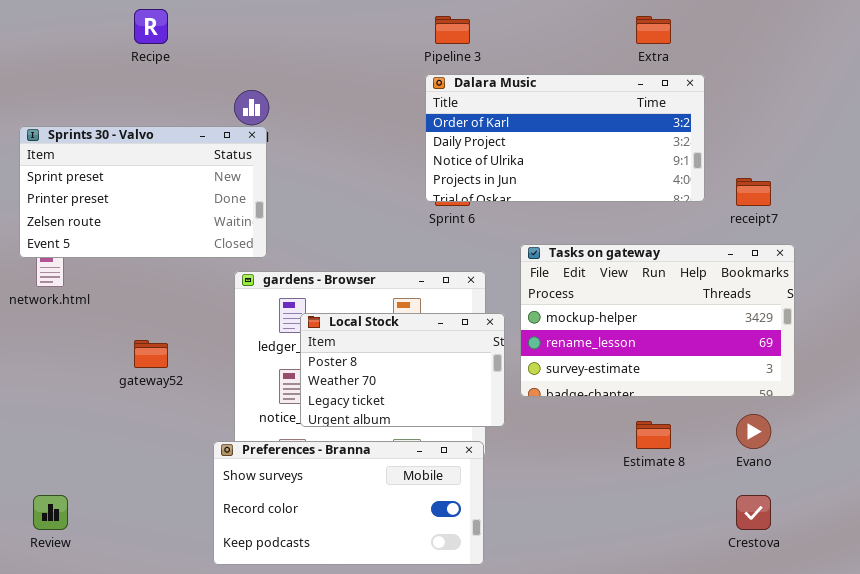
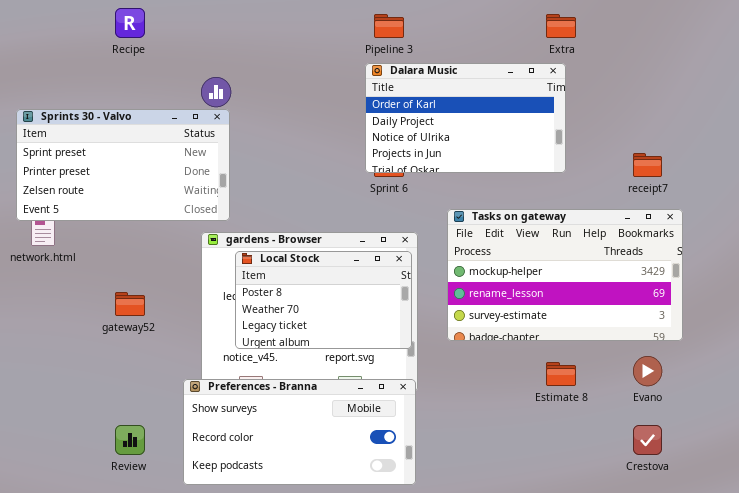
Dalara Music: [425,74,705,202] -> [365,63,566,173], resized
Local Stock: [300,313,505,427] -> [235,251,412,349], moved
Review: [33,495,68,530] -> [115,425,145,455], moved

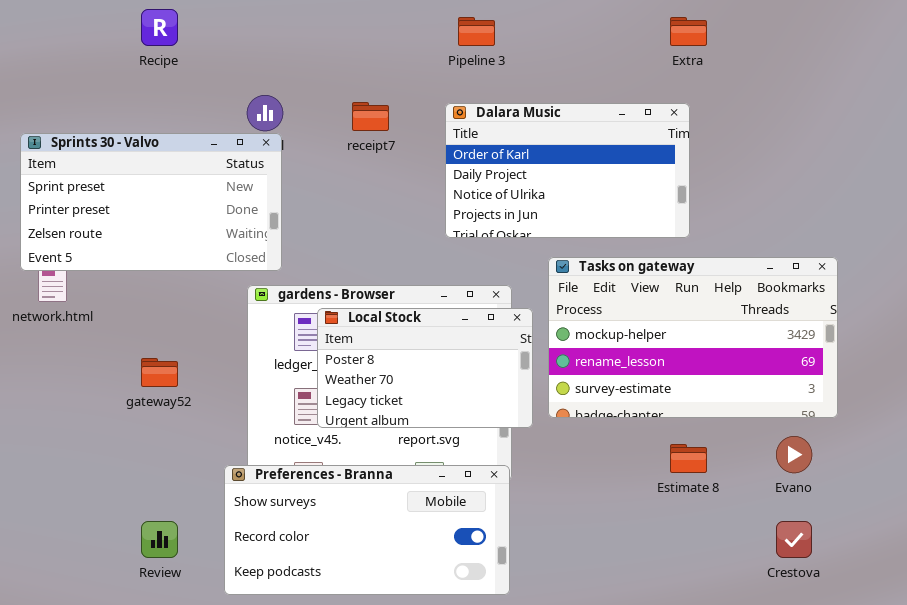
Dalara Music: [365,63,566,173] -> [445,103,690,238], moved
receipt7: [633,153,662,177] -> [352,102,389,131], moved
Local Stock: [235,251,412,349] -> [317,308,533,428], moved

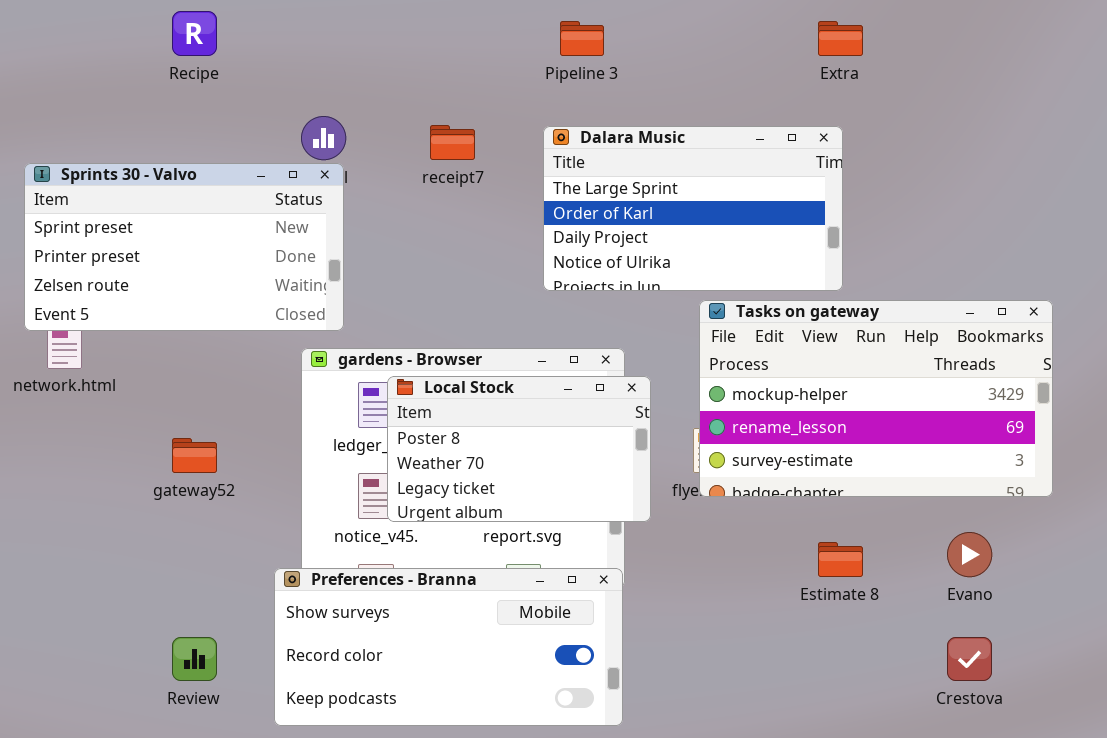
Dalara Music: [445,103,690,238] -> [543,126,843,291], scrolled up 1 row
Tasks on gateway: [548,257,838,418] -> [699,300,1053,497], moved

